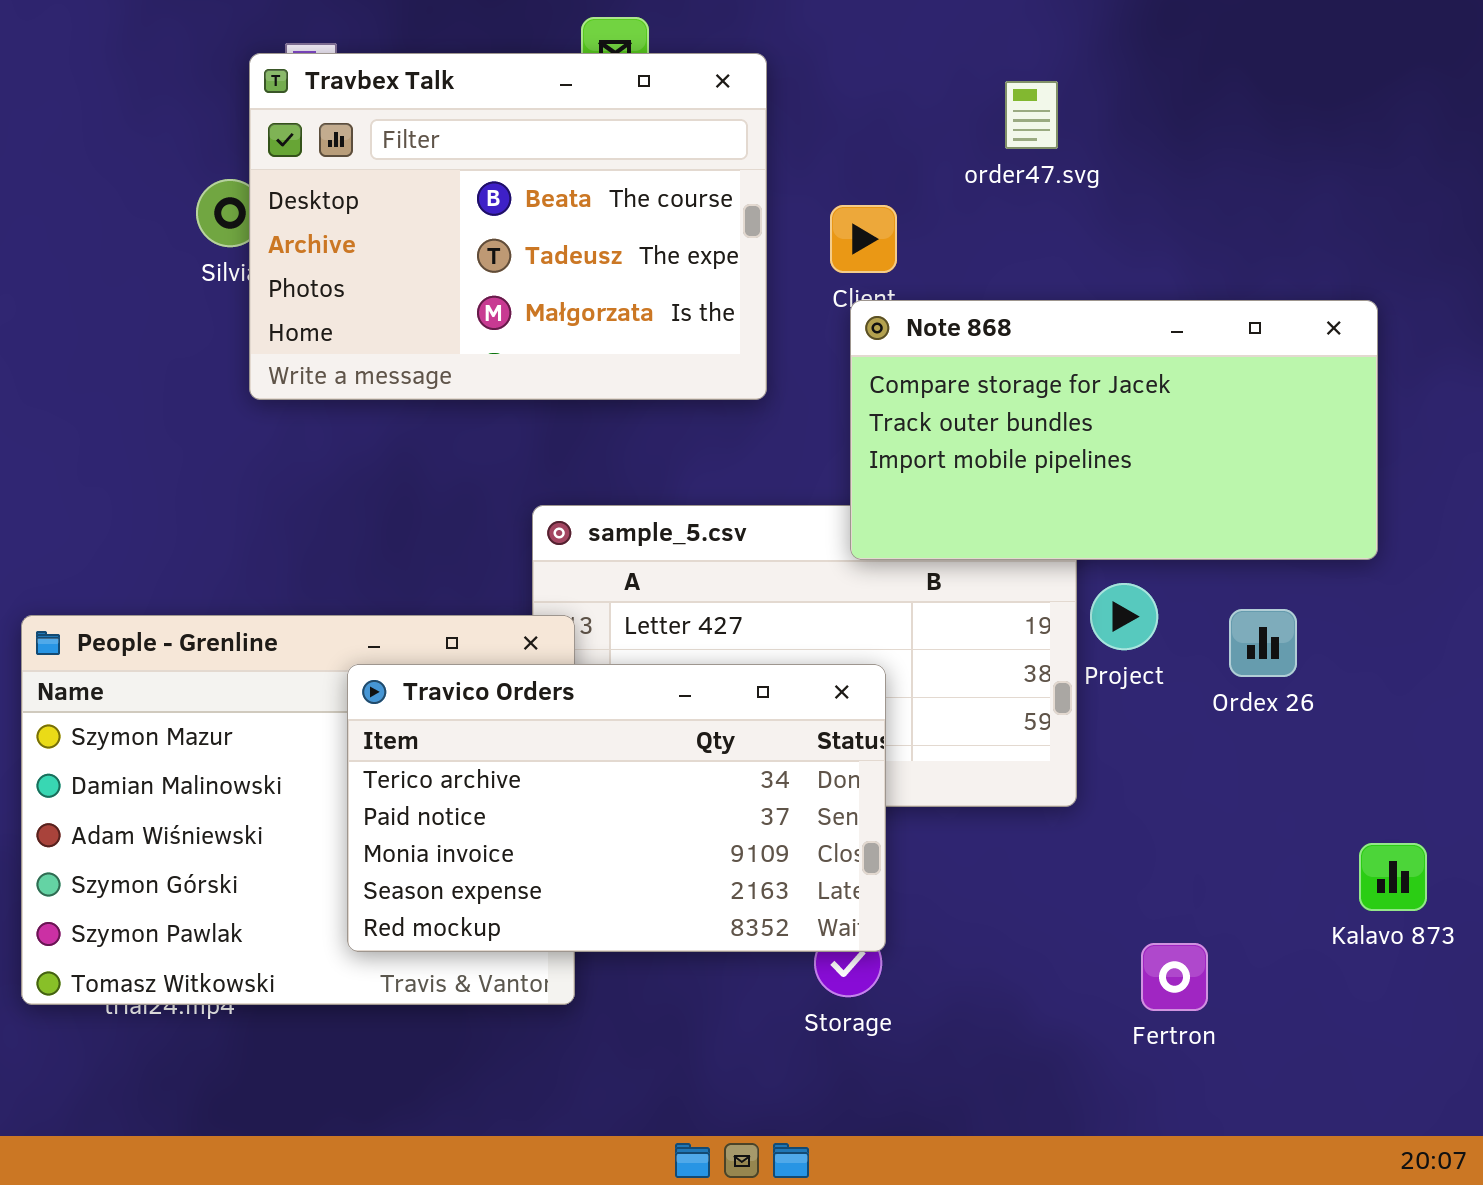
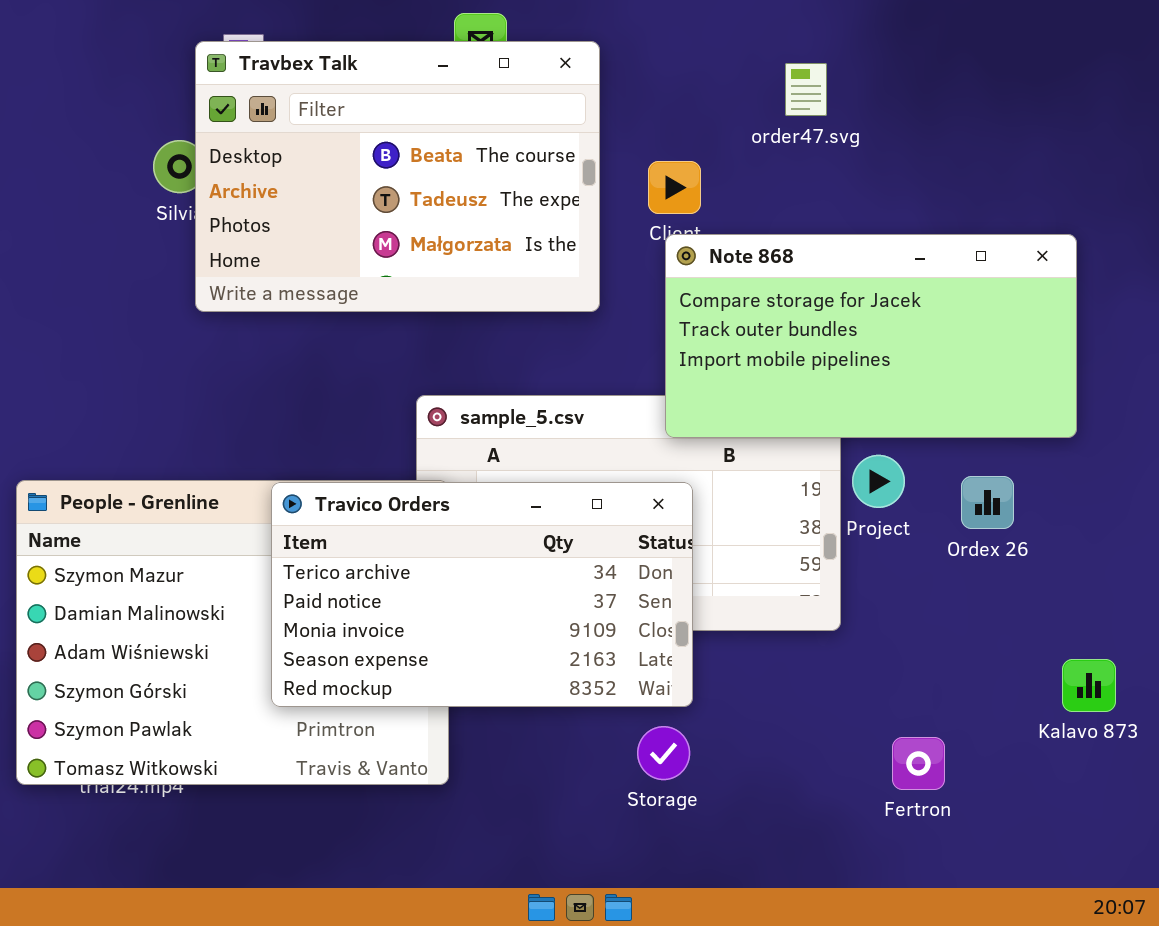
Travico Orders: [347,664,886,952] -> [271,482,693,707], moved

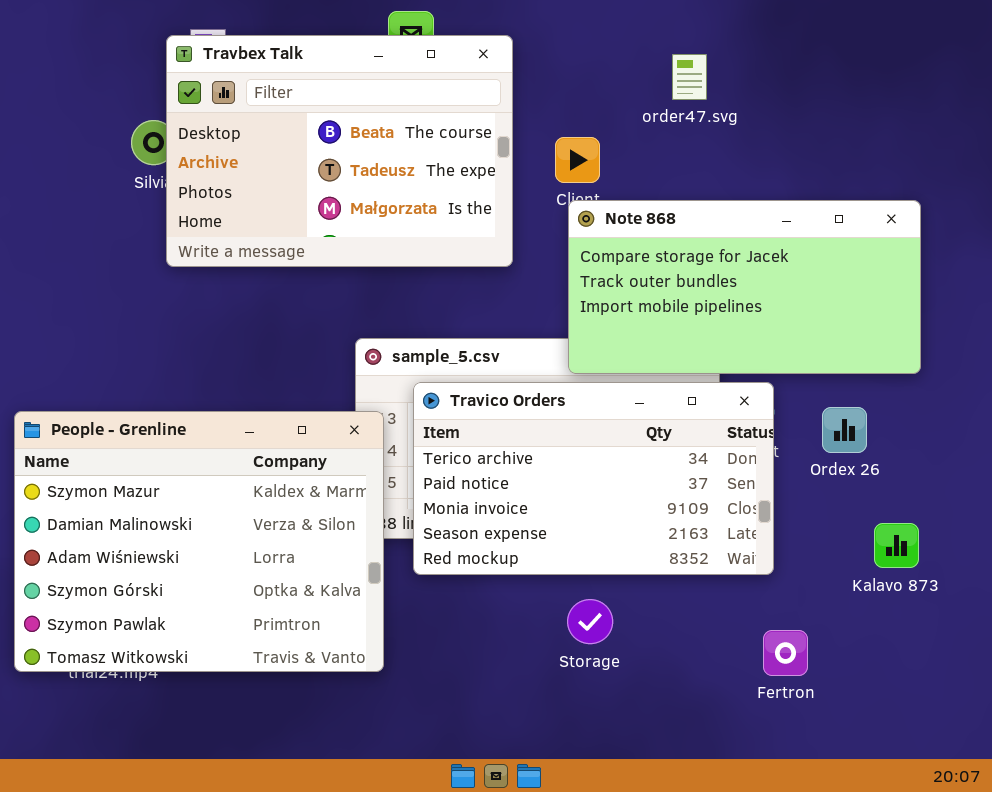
Travico Orders: [271,482,693,707] -> [413,382,774,575], moved
Kalavo 873: [1062,659,1116,712] -> [874,523,919,568], moved
Storage: [637,726,690,780] -> [567,599,613,644], moved

